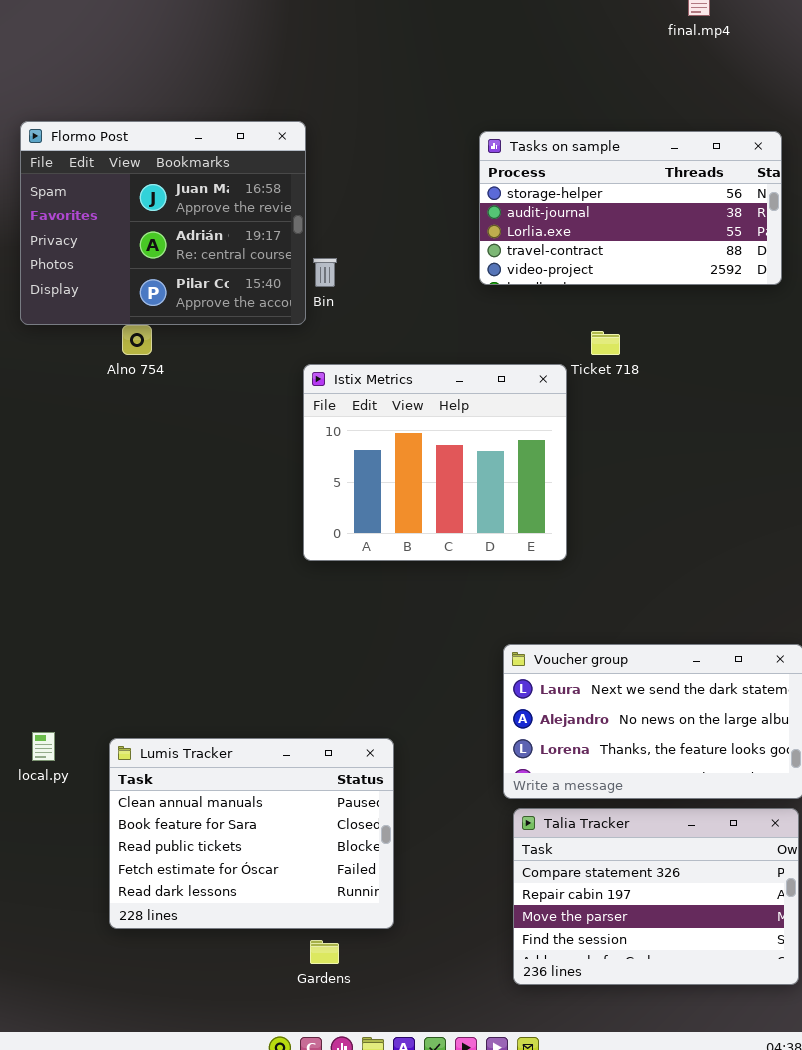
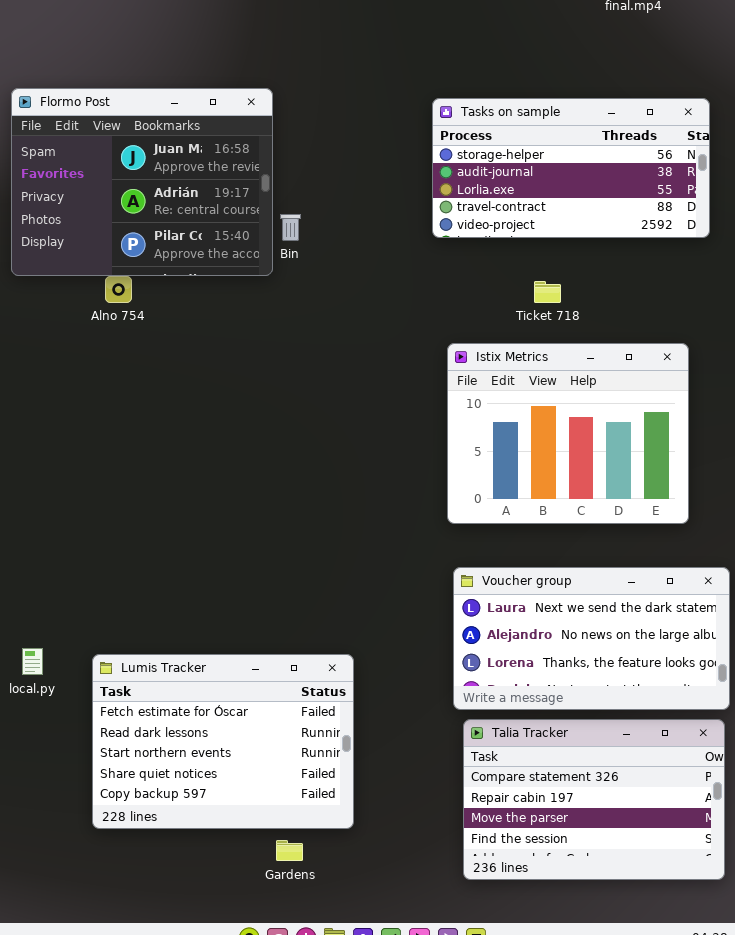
Istix Metrics: [303,364,567,561] -> [447,343,689,524], moved
Lumis Tracker: [109,738,394,929] -> [92,654,354,829], scrolled down 3 rows

